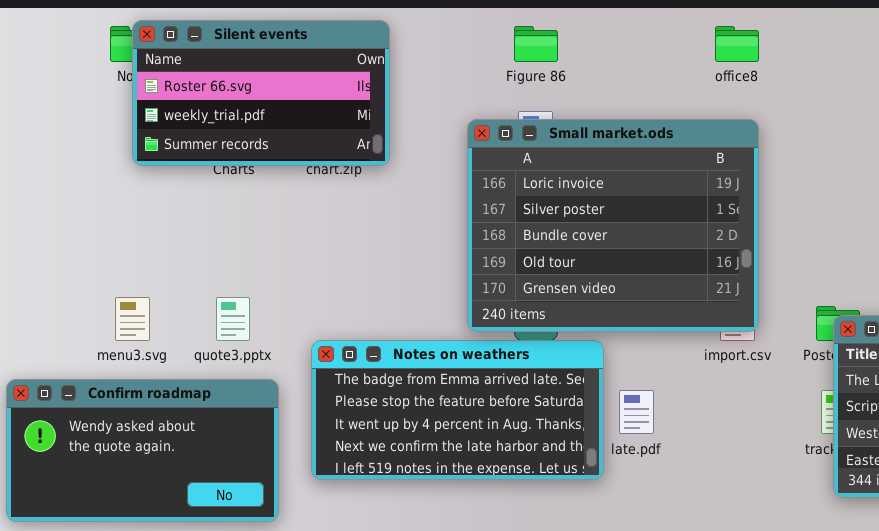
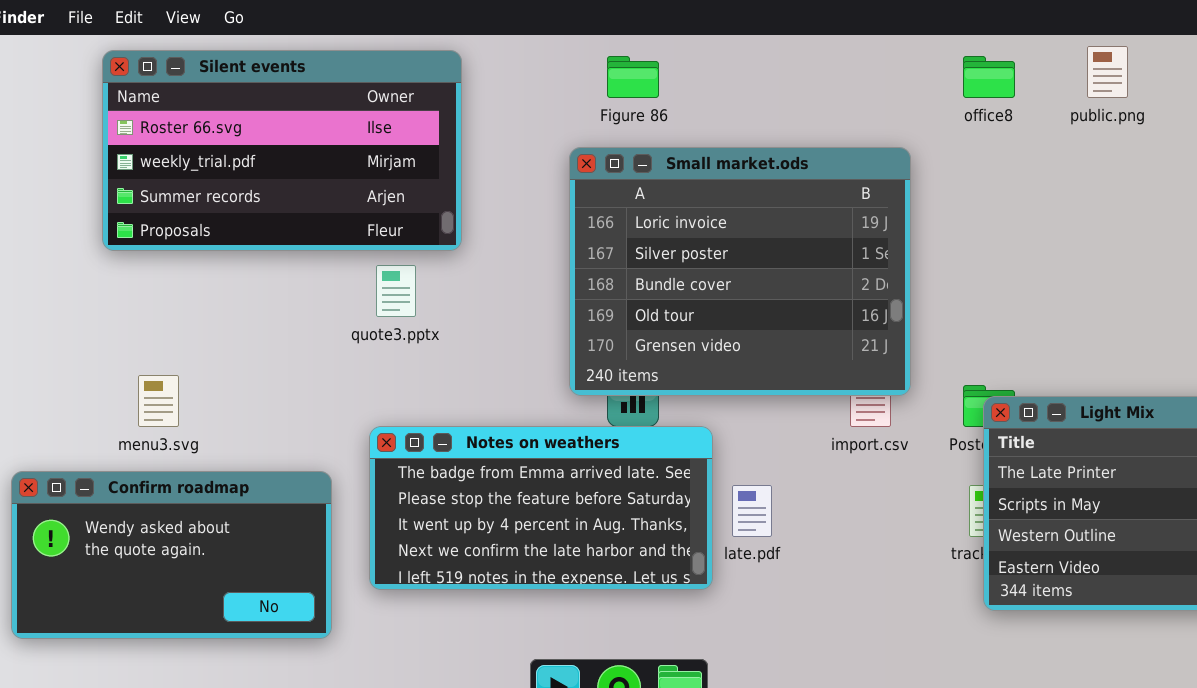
Silent events: [132,20,390,166] -> [102,50,462,251], resized
office8: [715,26,759,62] -> [963,56,1015,98], moved
Small market.ods: [467,119,759,332] -> [569,147,911,396], moved
quote3.pptx: [216,297,250,341] -> [376,265,416,317], moved

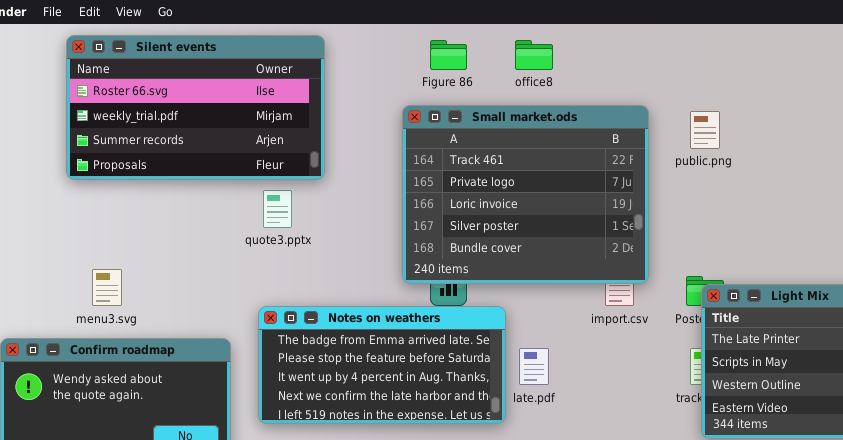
public.png: [1087,46,1128,98] -> [690,111,720,149], moved
office8: [963,56,1015,98] -> [515,40,553,70], moved
Small market.ods: [569,147,911,396] -> [402,105,649,284], scrolled up 2 rows

